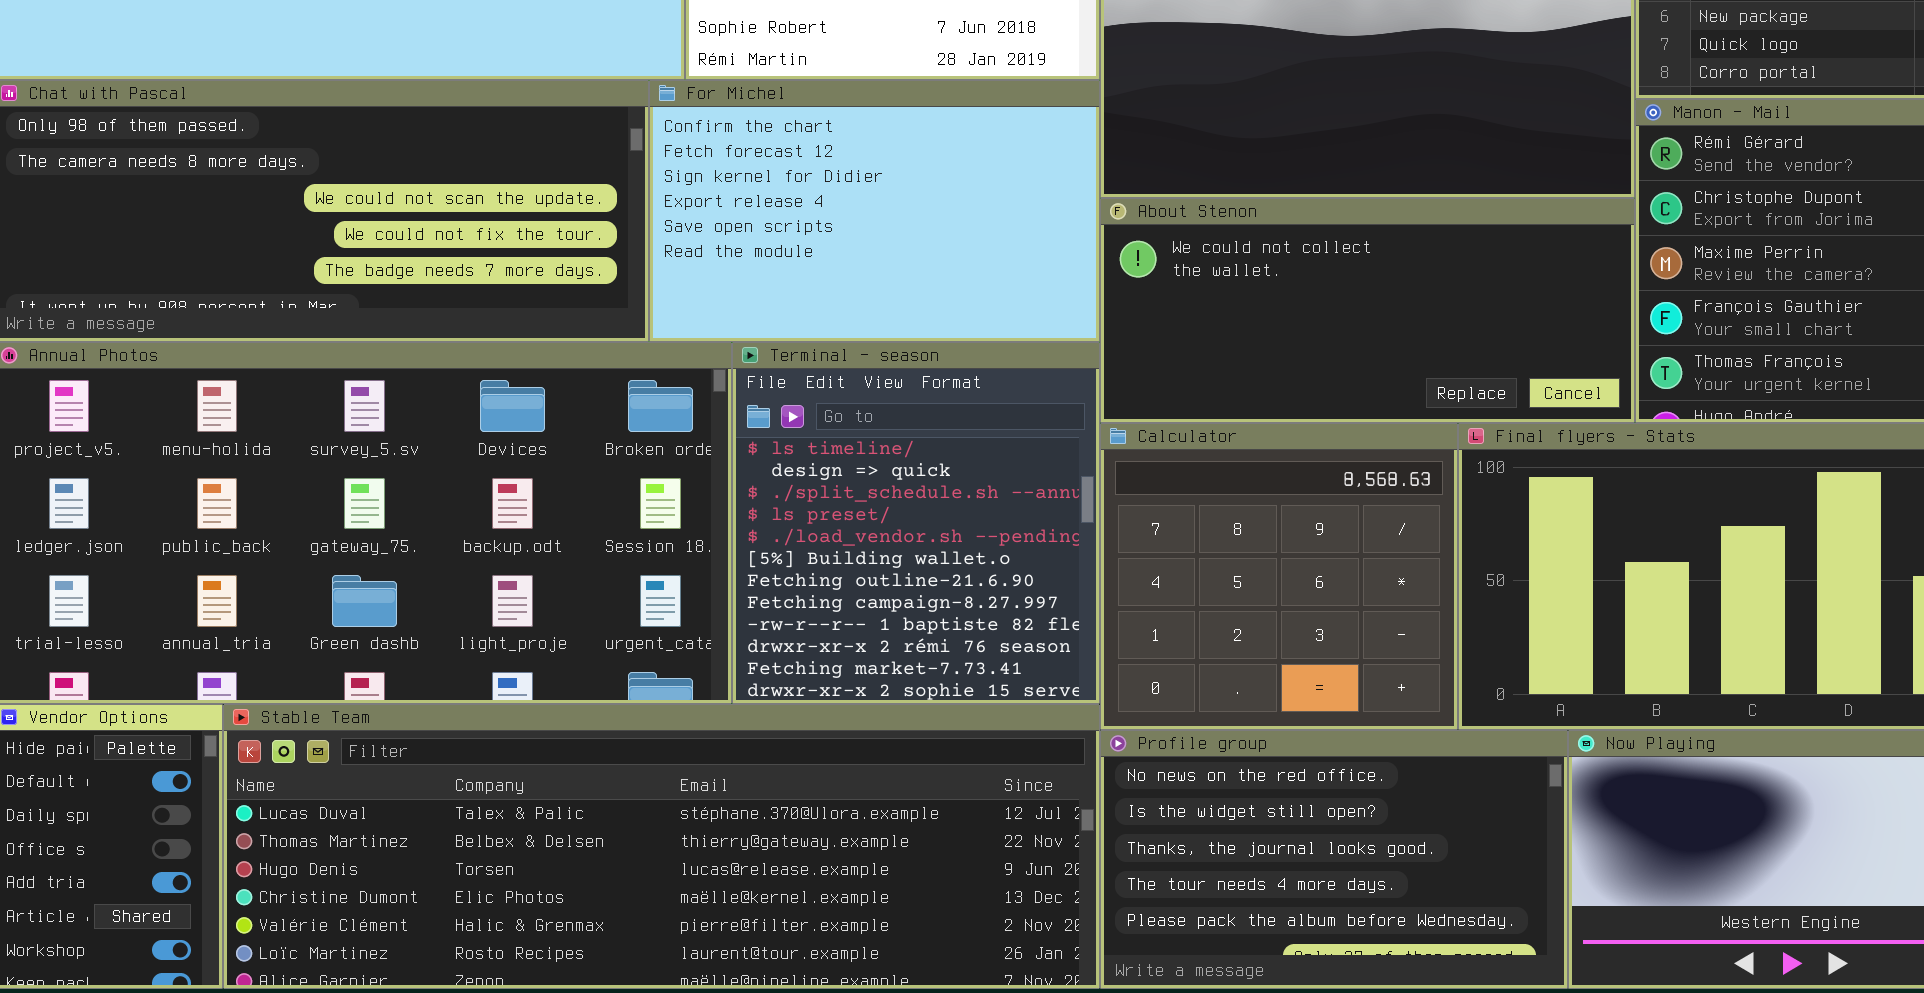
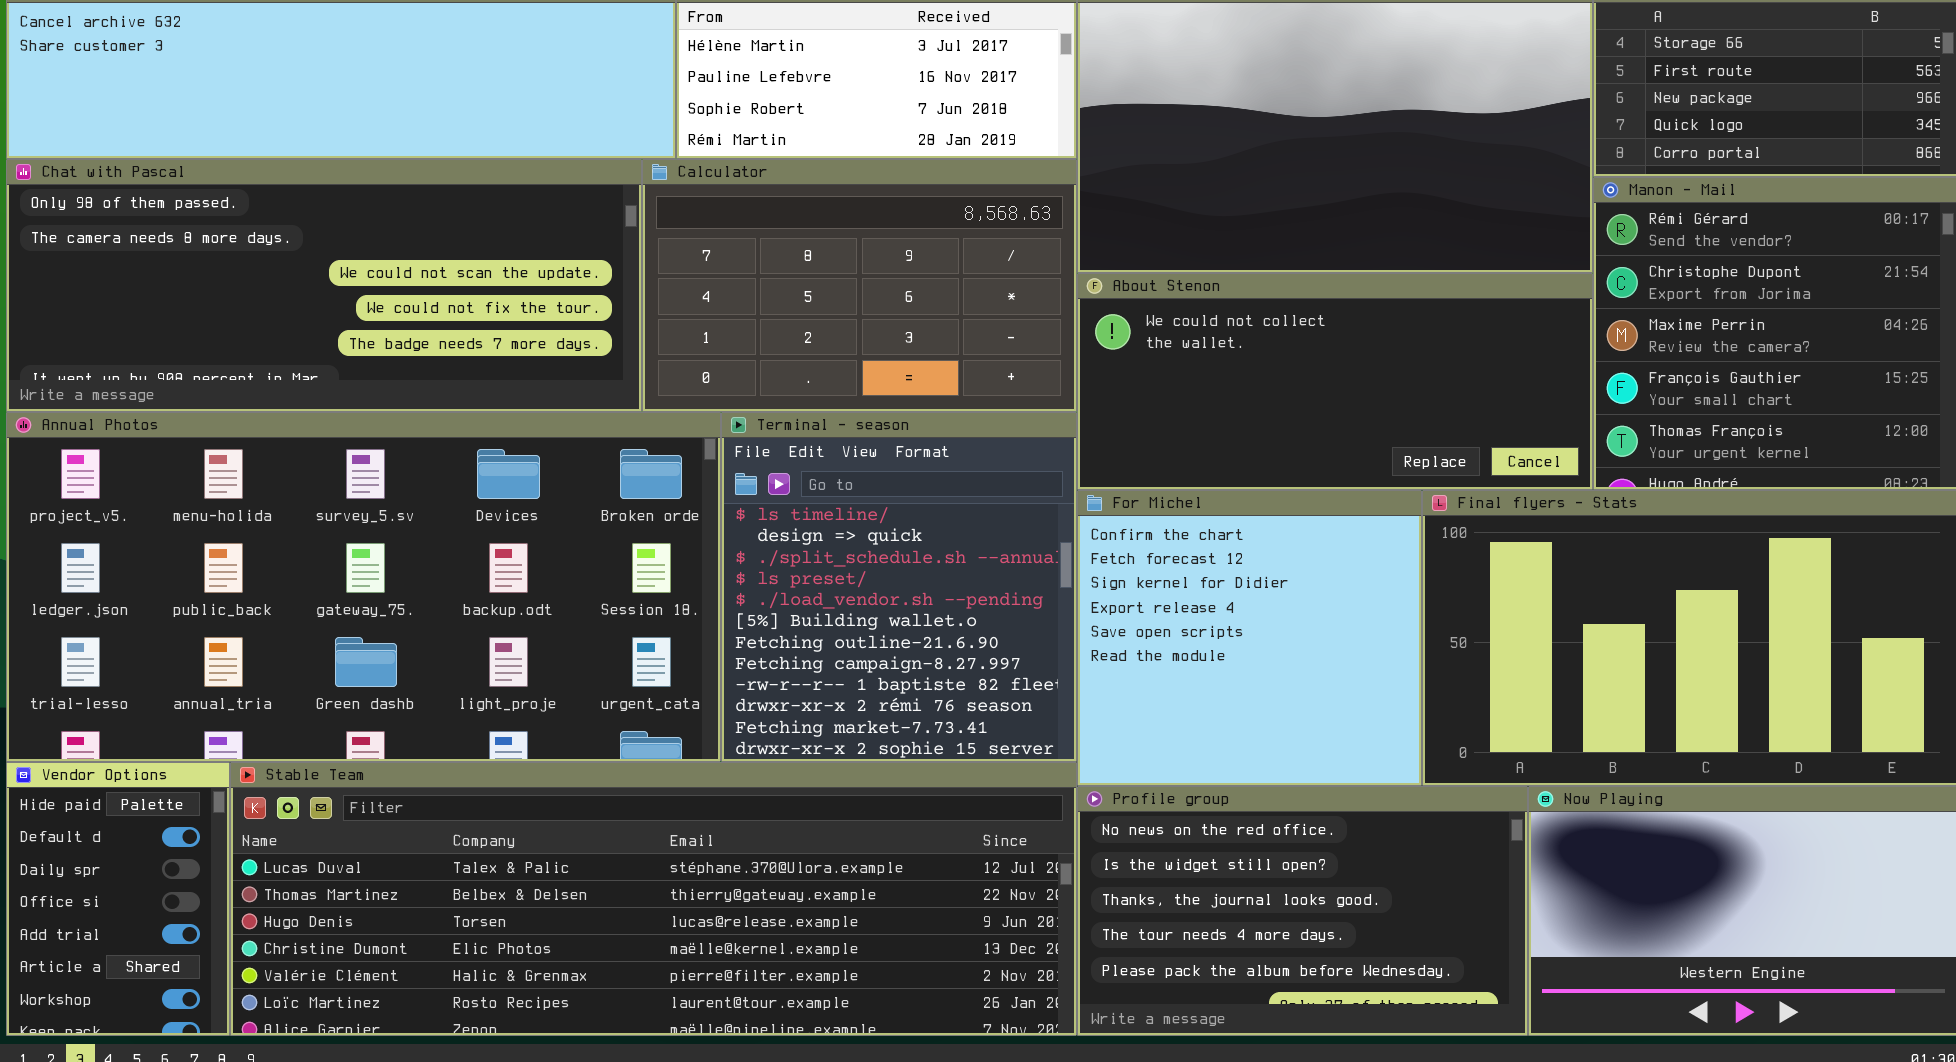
For Michel: [649,80,1100,342] -> [1077,490,1422,786], moved, resized
Calculator: [1100,423,1458,730] -> [642,159,1077,412], moved, resized

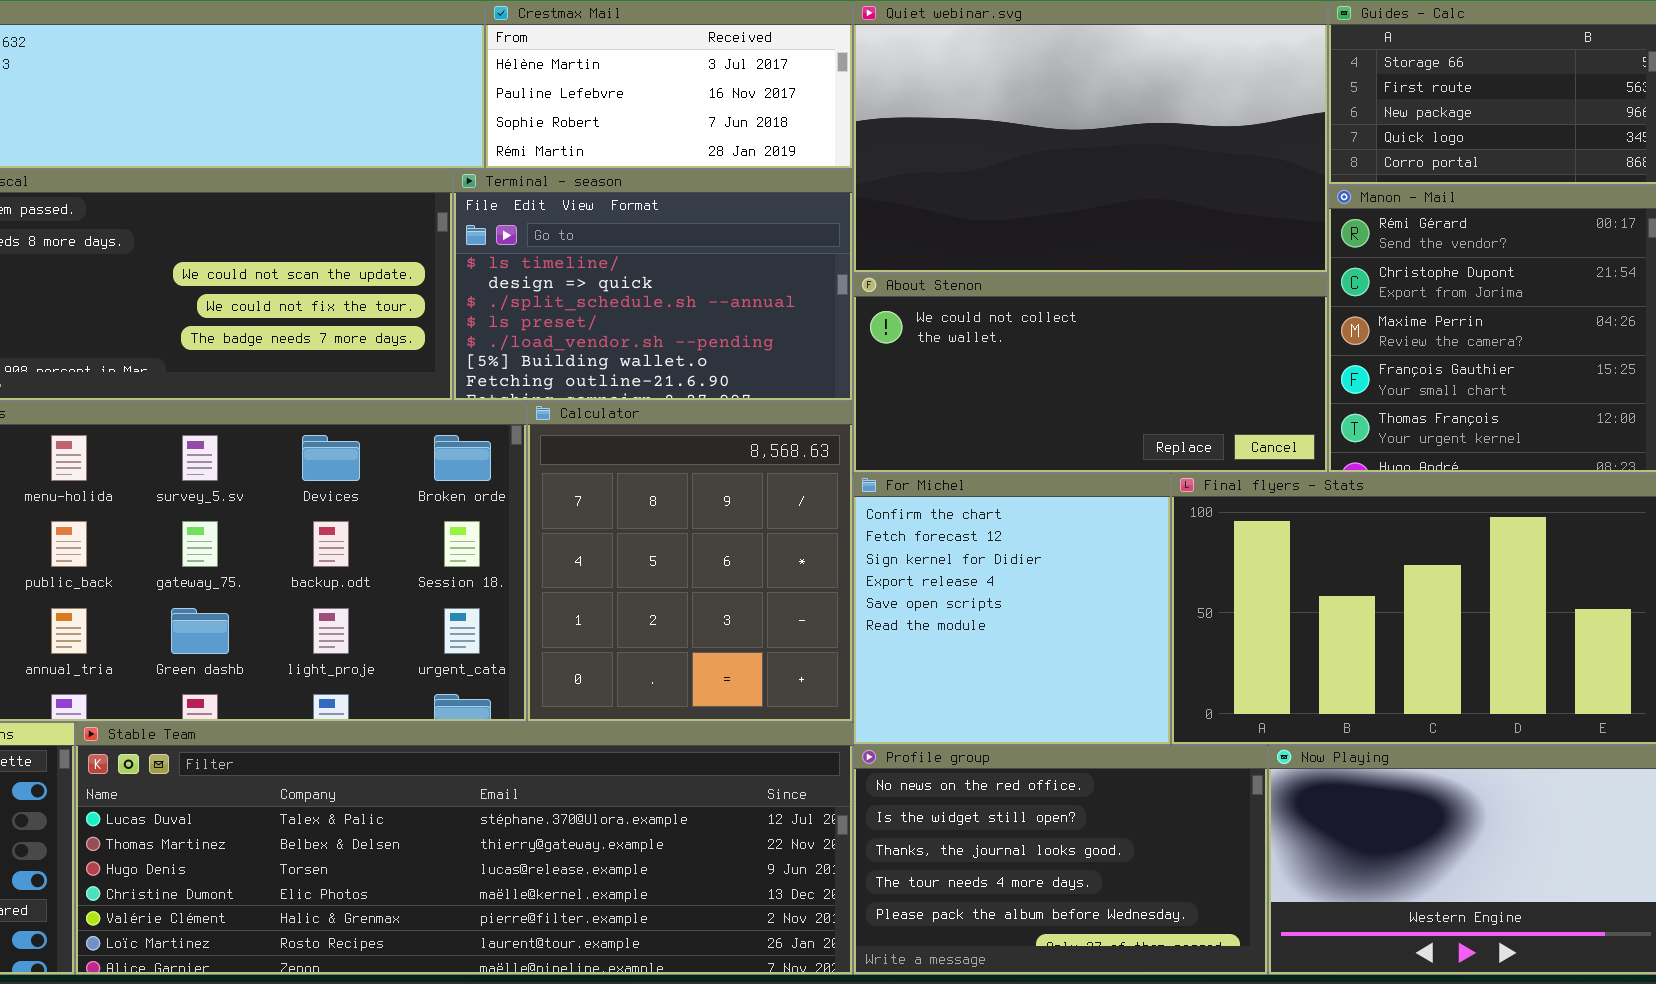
Calculator: [642,159,1077,412] -> [527,401,853,722], moved, resized
Terminal - season: [721,412,1077,762] -> [453,169,853,401], moved, resized

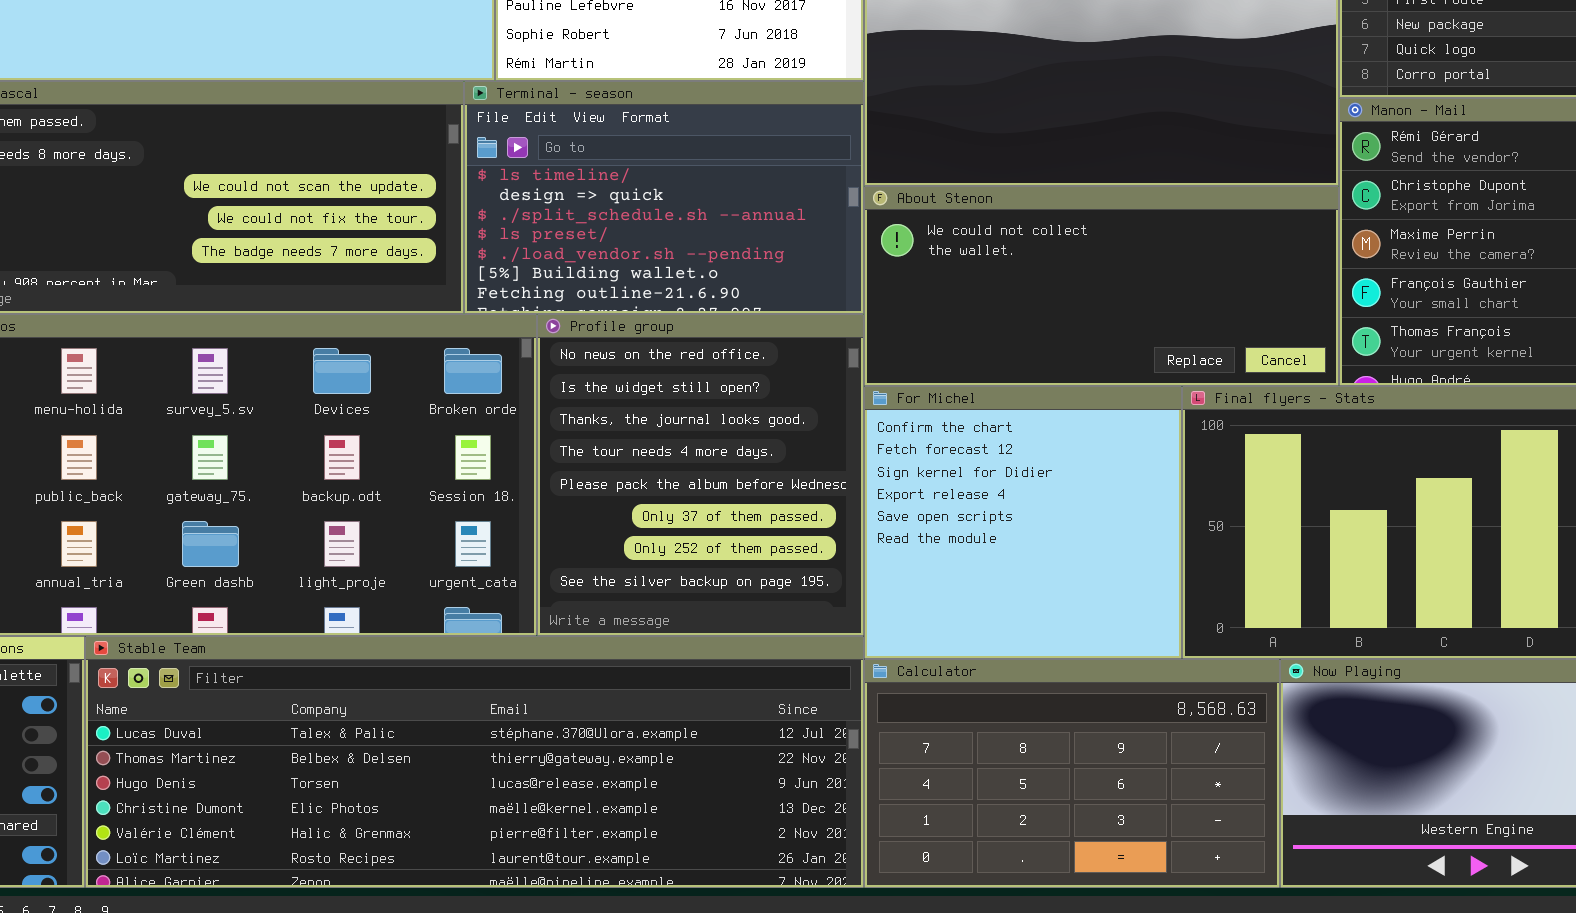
Calculator: [527,401,853,722] -> [864,659,1280,888], moved, resized
Profile group: [853,745,1268,975] -> [537,314,864,636], moved, resized

